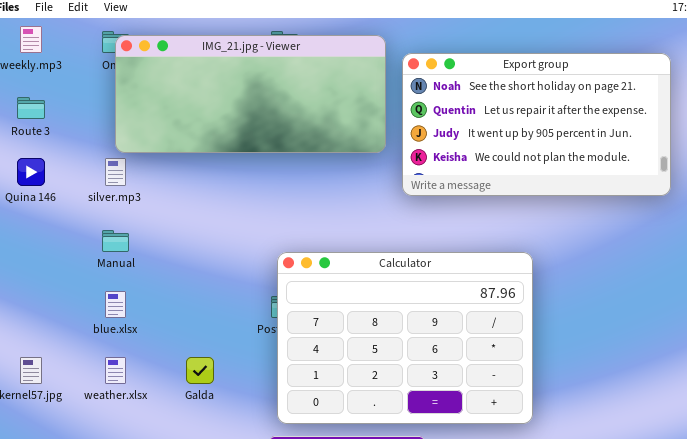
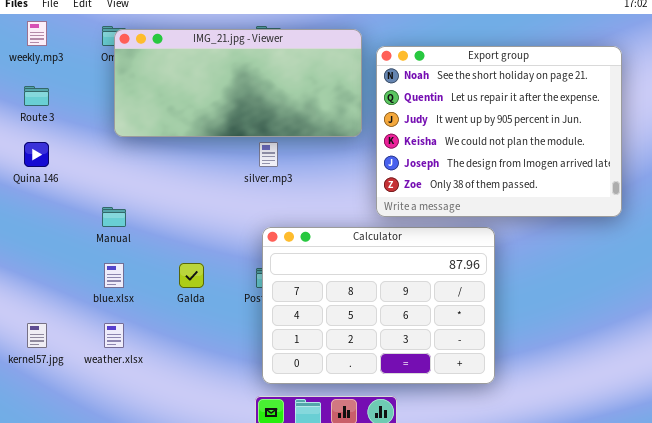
Export group: [402,53,671,196] -> [376,46,622,217], resized
silver.mp3: [105,158,126,186] -> [259,142,278,167], moved
Galda: [186,357,214,384] -> [179,263,204,288], moved

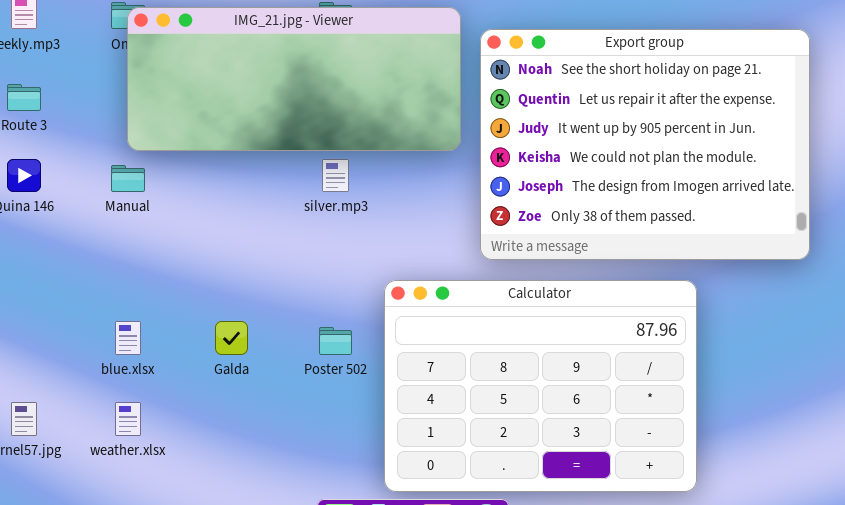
Manual: [102,207,126,227] -> [111,165,145,192], moved
Calculator: [262,227,495,384] -> [384,280,697,492], moved

